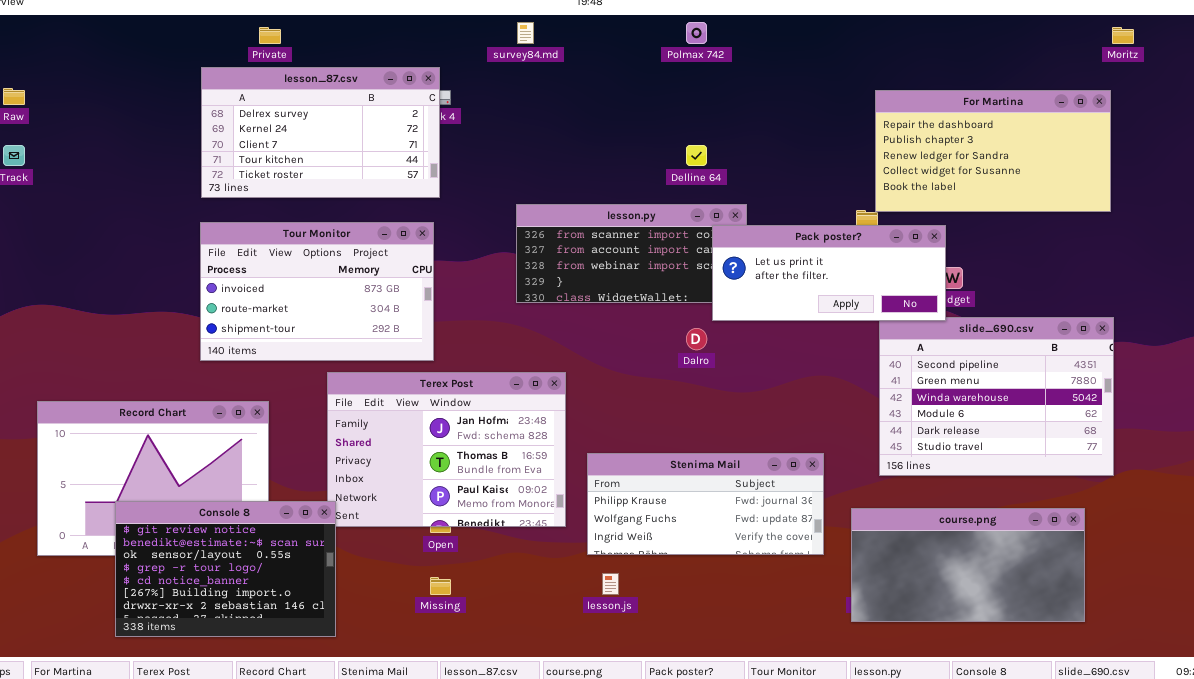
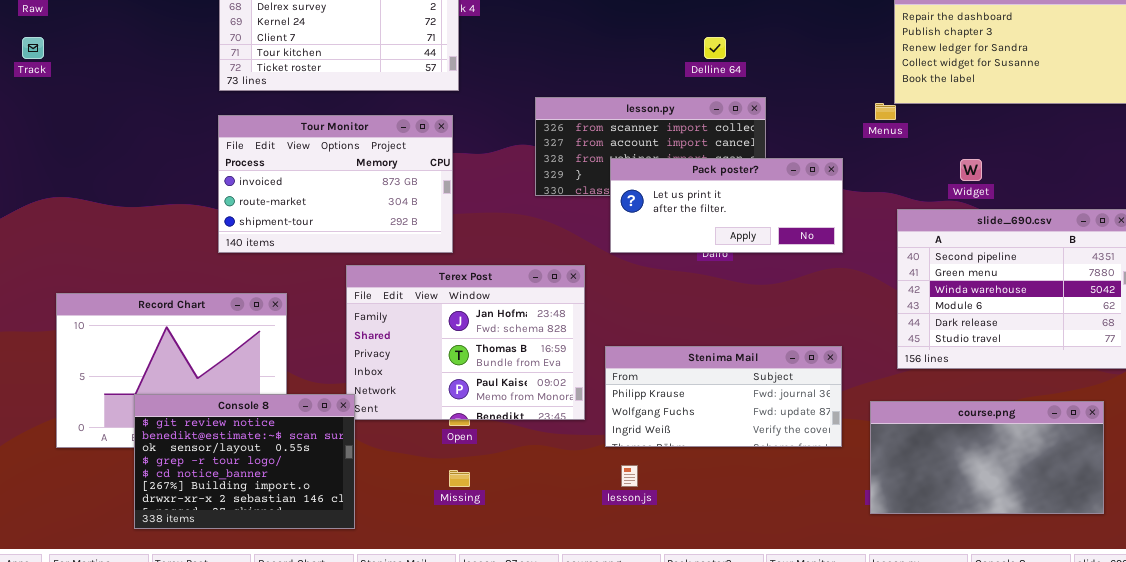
Pack poster?: [712,225,946,321] -> [610,158,843,253], moved

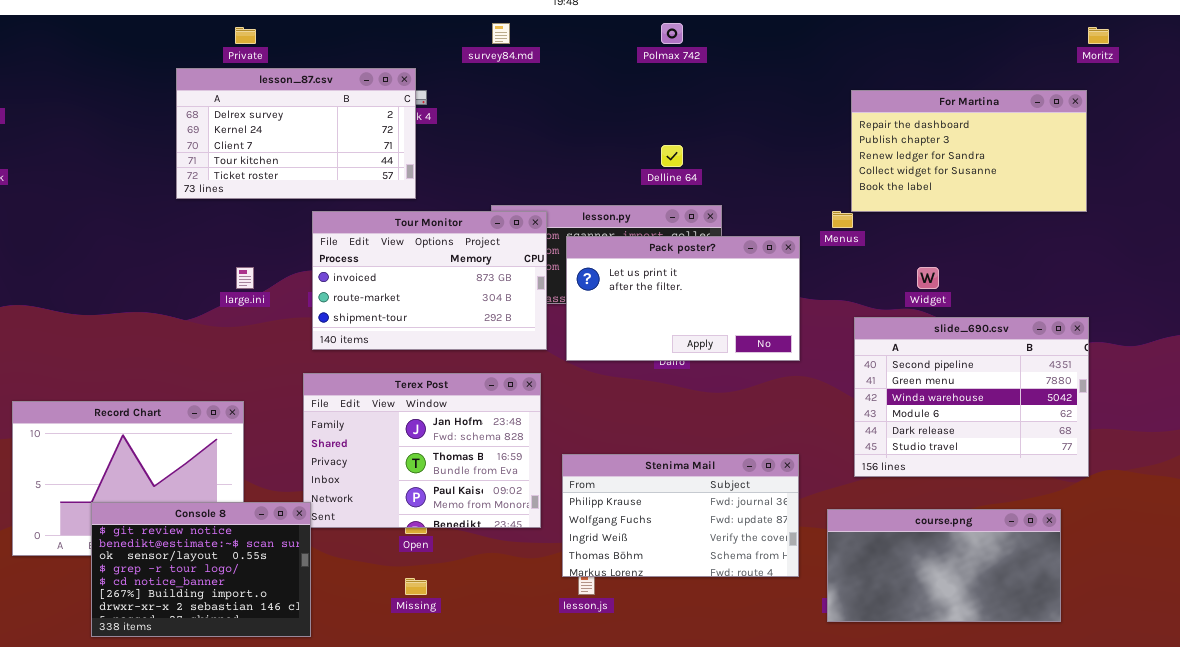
Tour Monitor: [218,115,453,253] -> [312,211,547,350], moved
Pack poster?: [610,158,843,253] -> [566,236,800,361], resized
Stenima Mail: [605,346,842,447] -> [562,454,799,577], resized

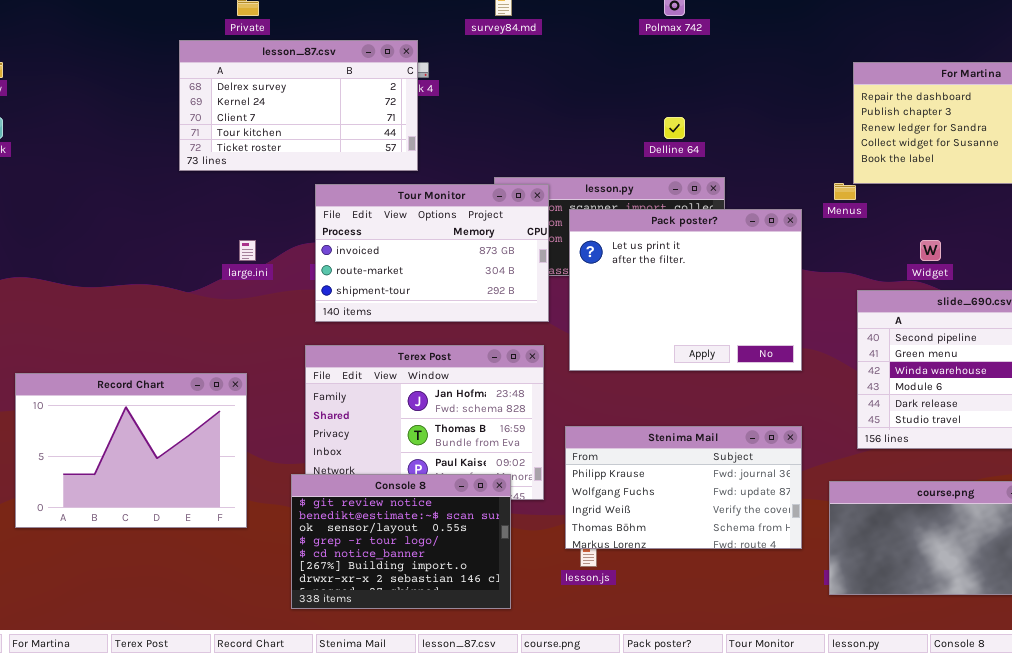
Pack poster?: [566,236,800,361] -> [569,209,802,371], resized
Console 8: [91,502,311,637] -> [291,474,511,609], moved

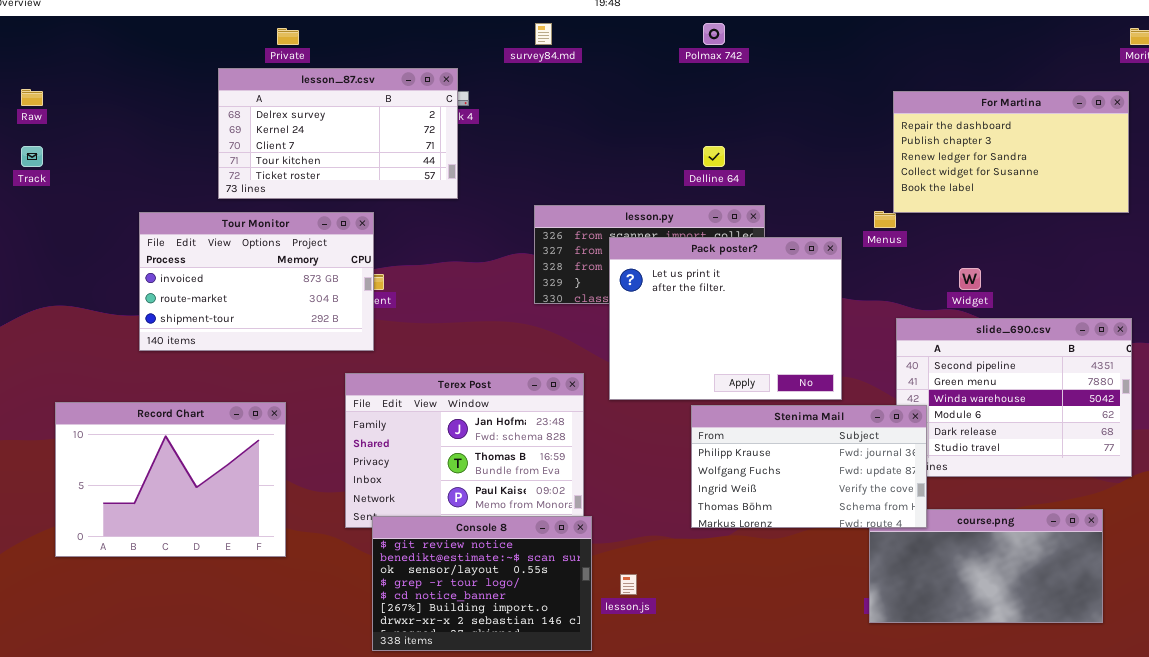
Tour Monitor: [315,184,549,322] -> [139,212,374,351], moved
Stenima Mail: [565,426,802,549] -> [691,405,927,528], moved
Console 8: [291,474,511,609] -> [372,516,592,651], moved

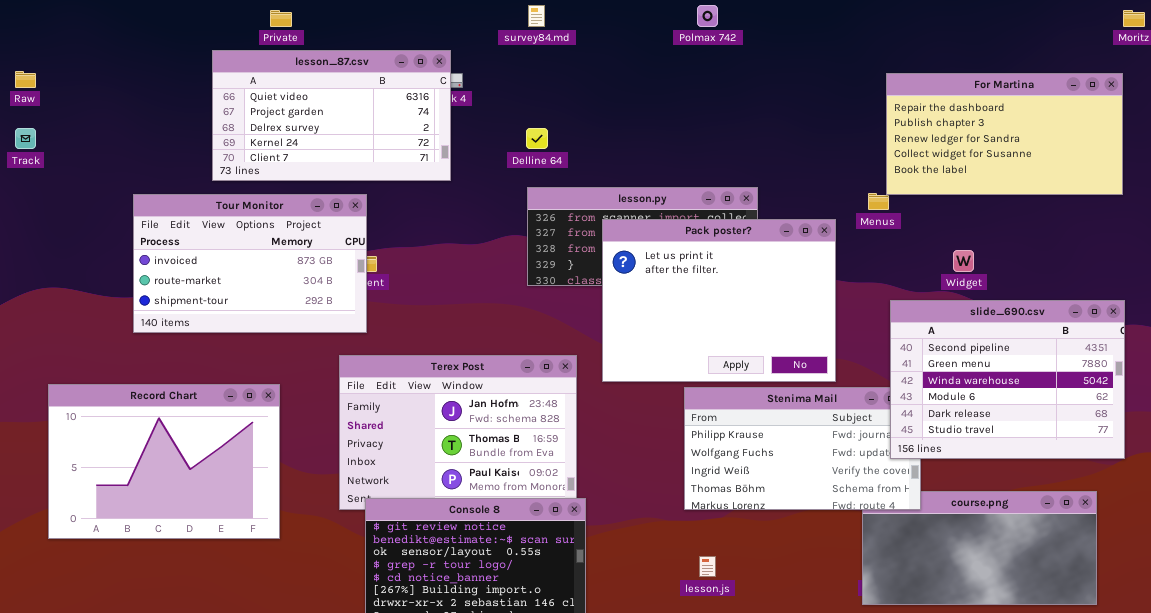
lesson_87.csv: [218,68,458,199] -> [212,50,451,181], scrolled up 2 rows
Delline 64: [703,146,725,167] -> [526,128,548,149], moved
slide_690.csv: [896,318,1132,477] -> [890,300,1125,459], raised
lesson.js: [620,574,637,595] -> [699,556,716,577], moved

